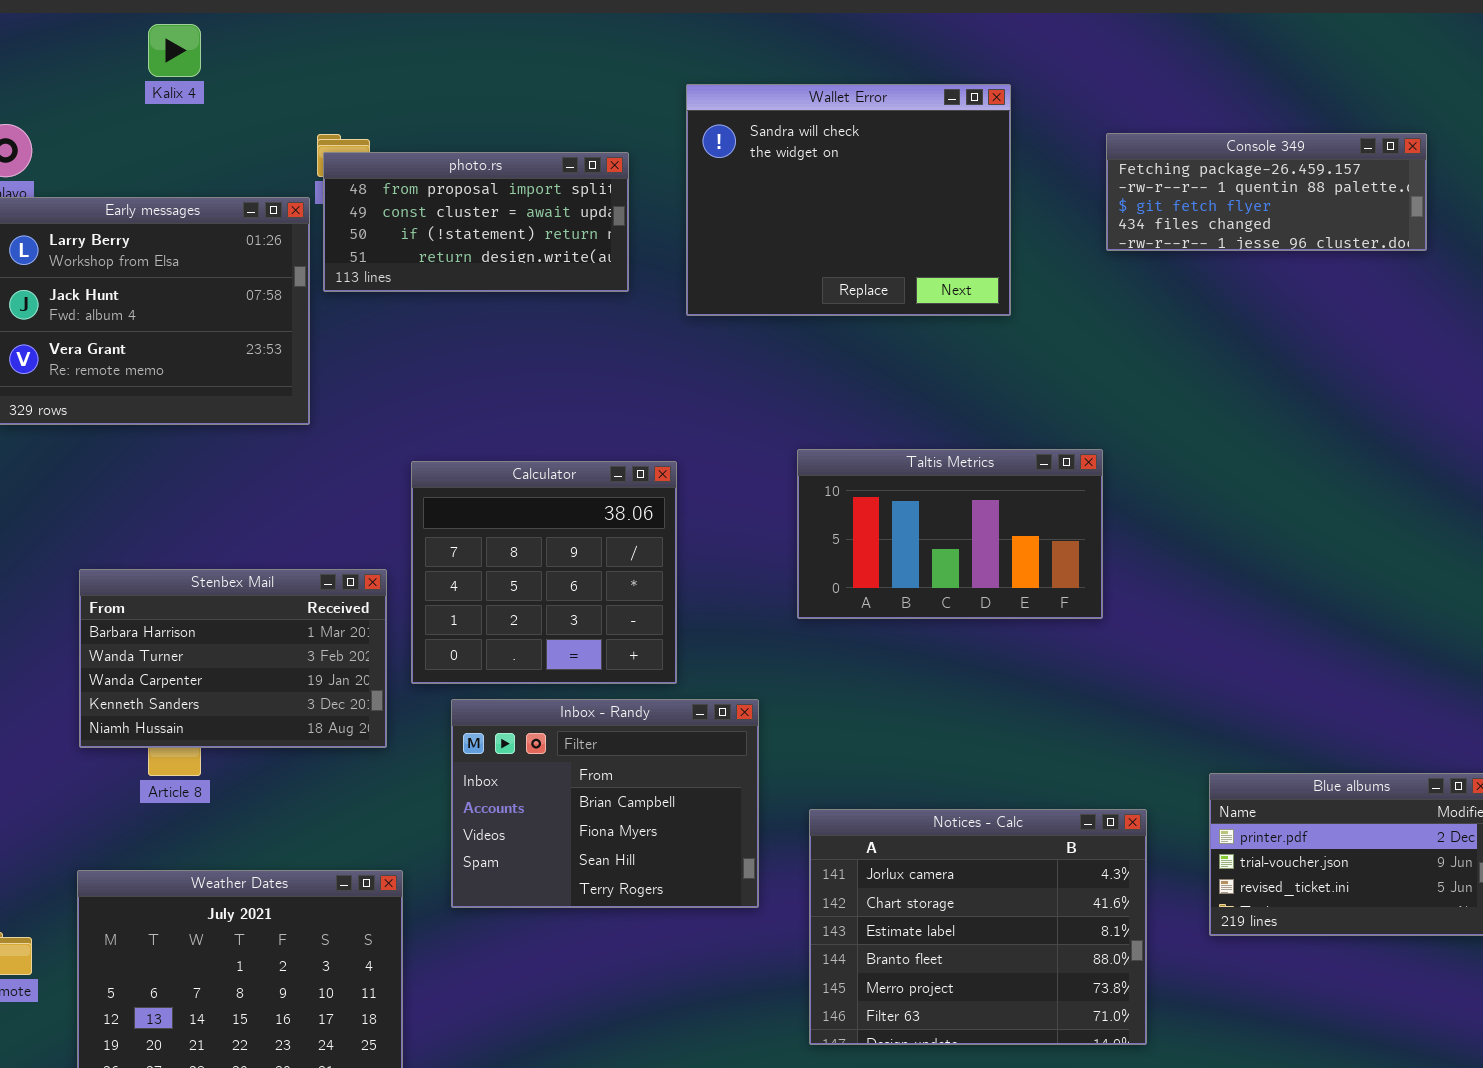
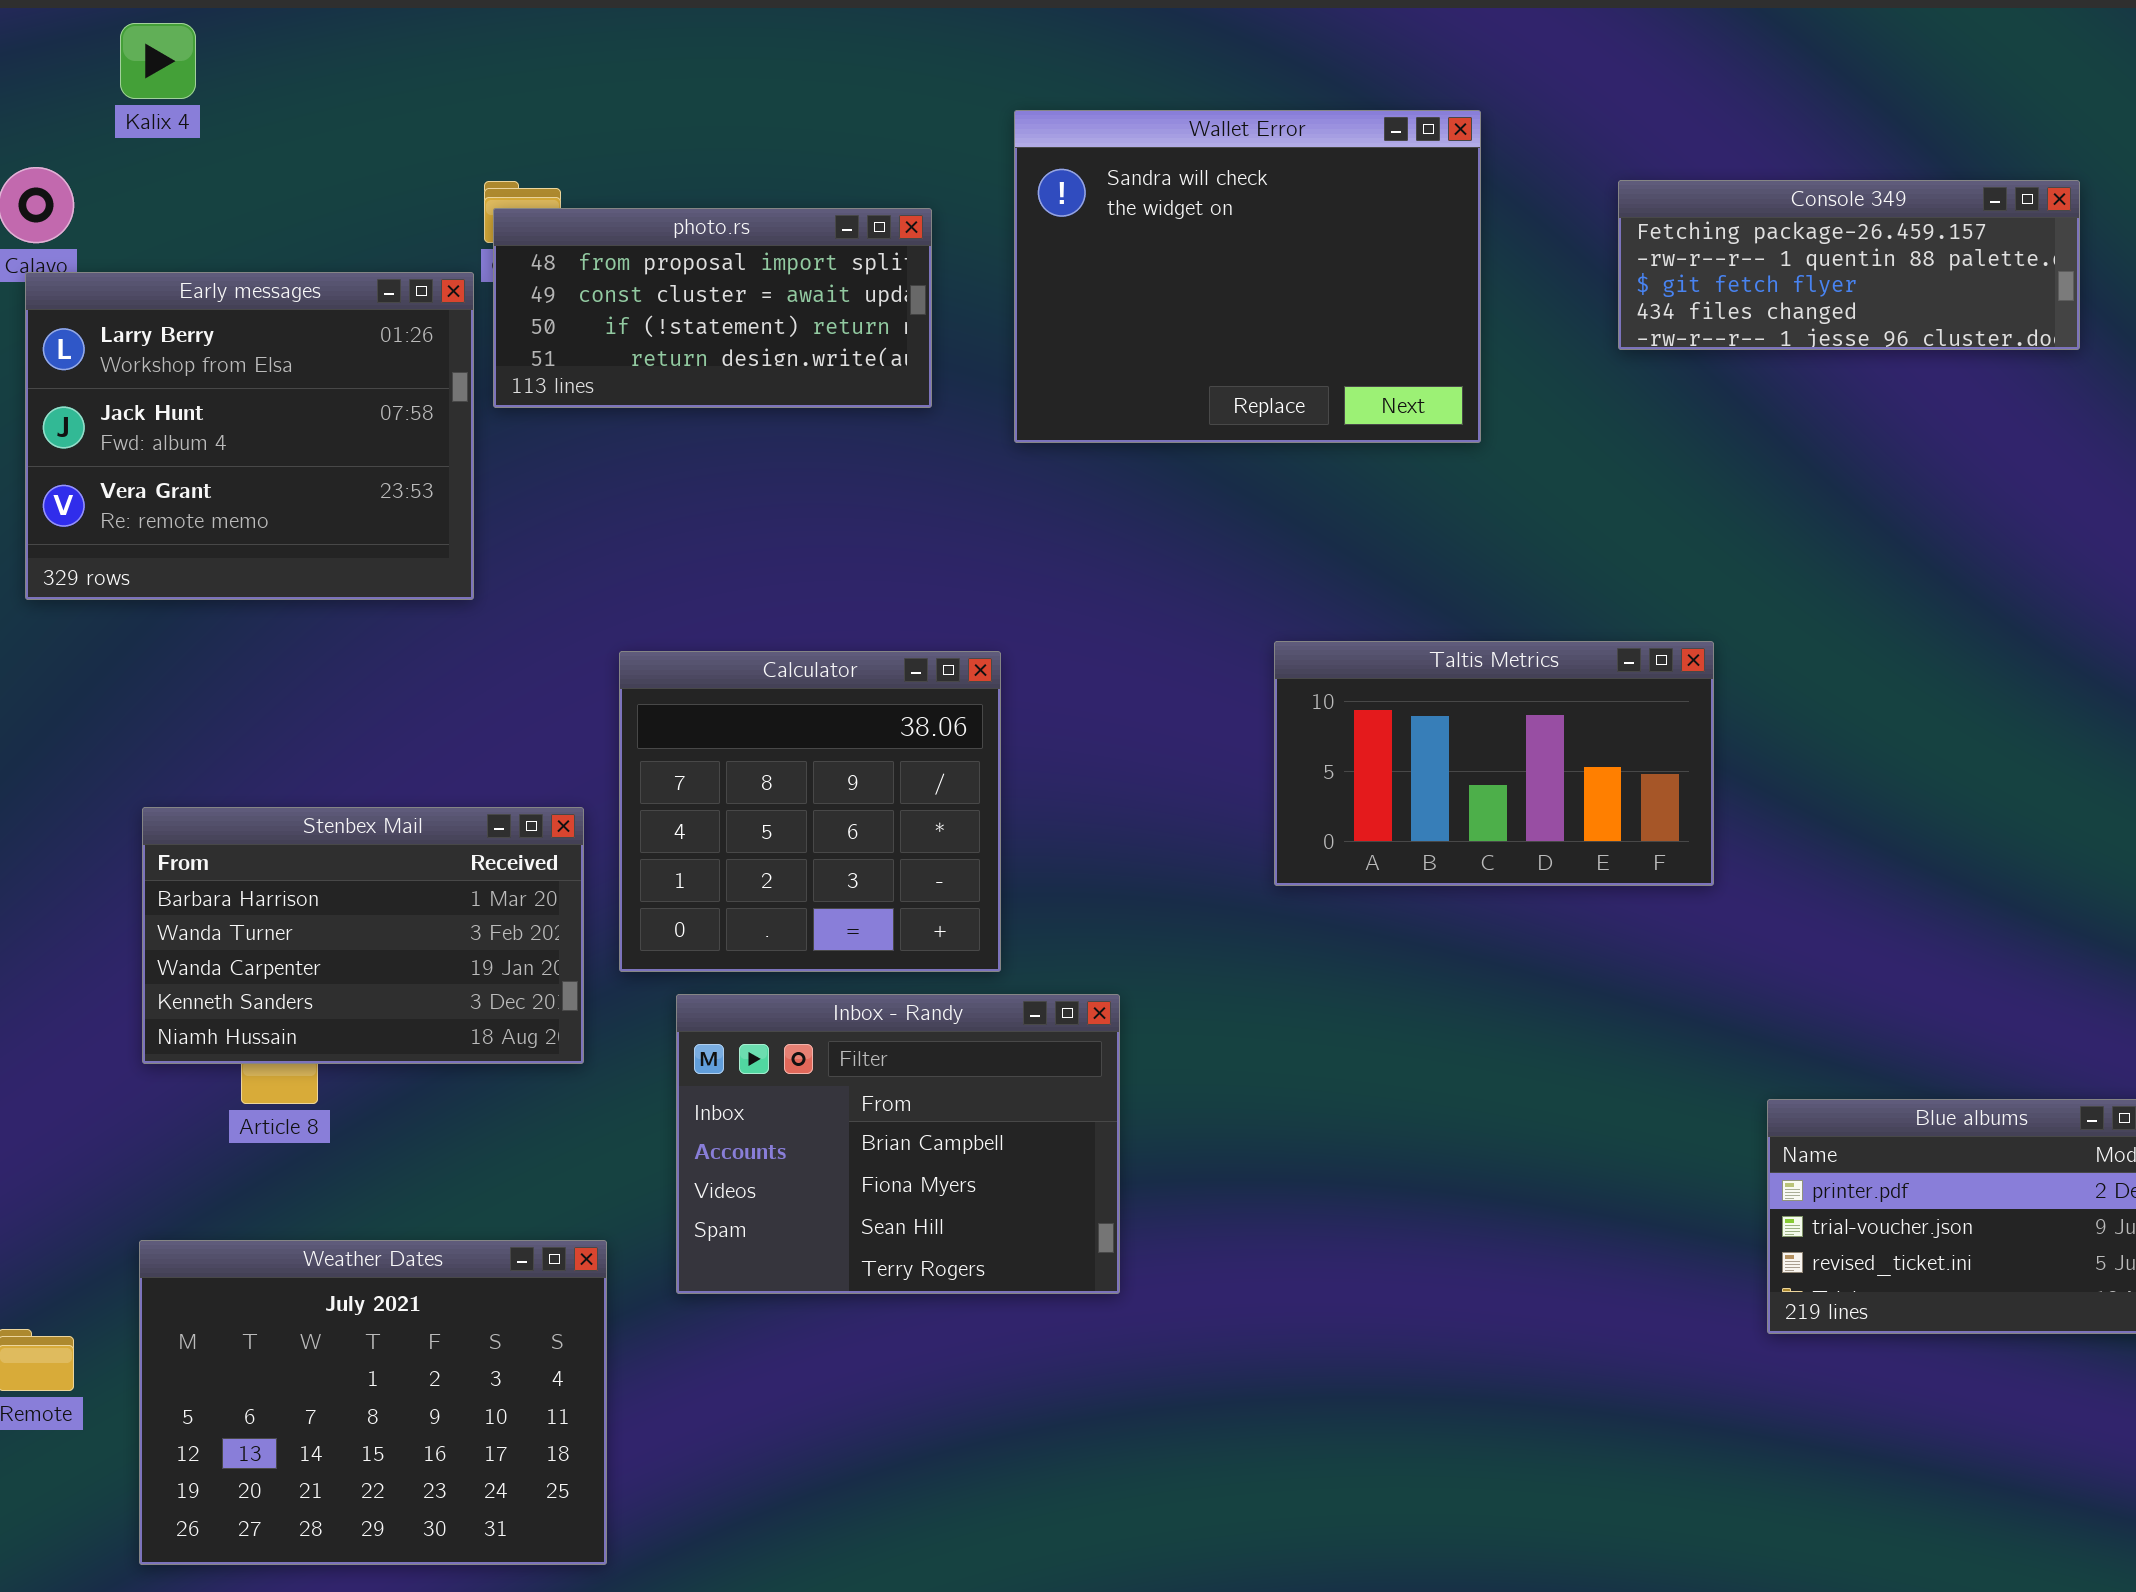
Kalix 4: [148,24,201,77] -> [120,23,196,99], moved
Taltis Metrics: [797,449,1103,619] -> [1274,641,1714,886], moved
Notices - Calc: [809,809,1147,1045] -> none, closed

